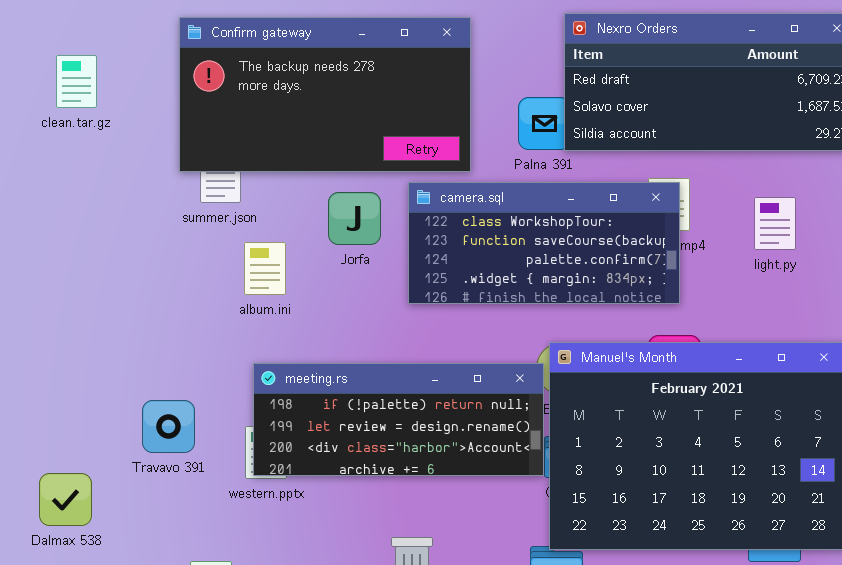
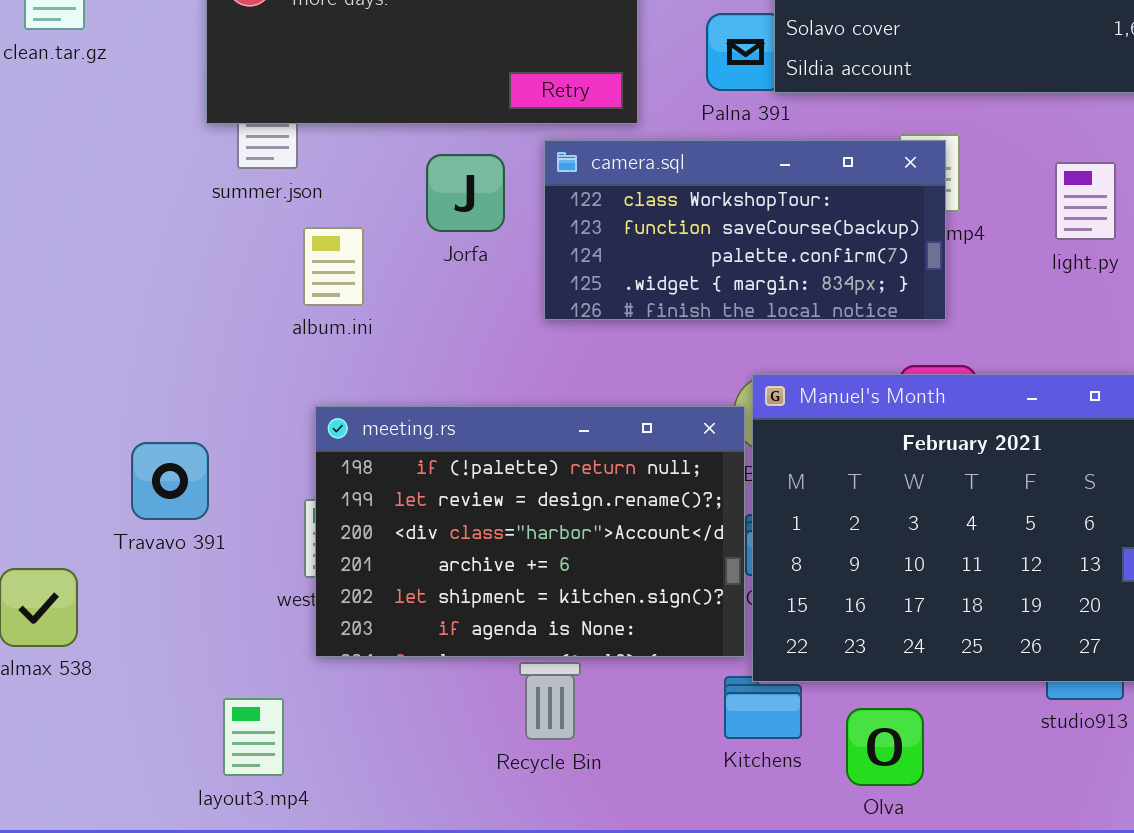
meeting.rs: [253,363,544,476] -> [315,406,745,657], resized
Travavo 391: [142,400,195,453] -> [131,442,209,520], moved

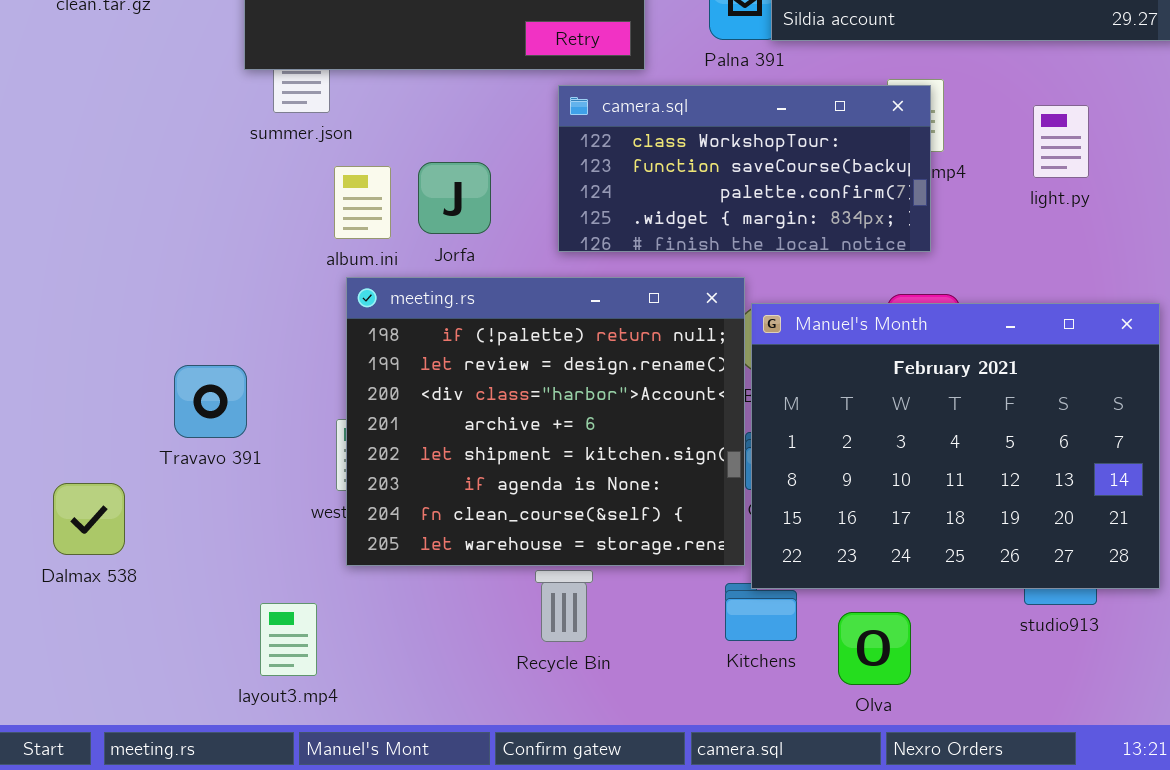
Jorfa: [426,154,505,232] -> [418,162,491,234], moved
meeting.rs: [315,406,745,657] -> [346,277,745,566], resized

